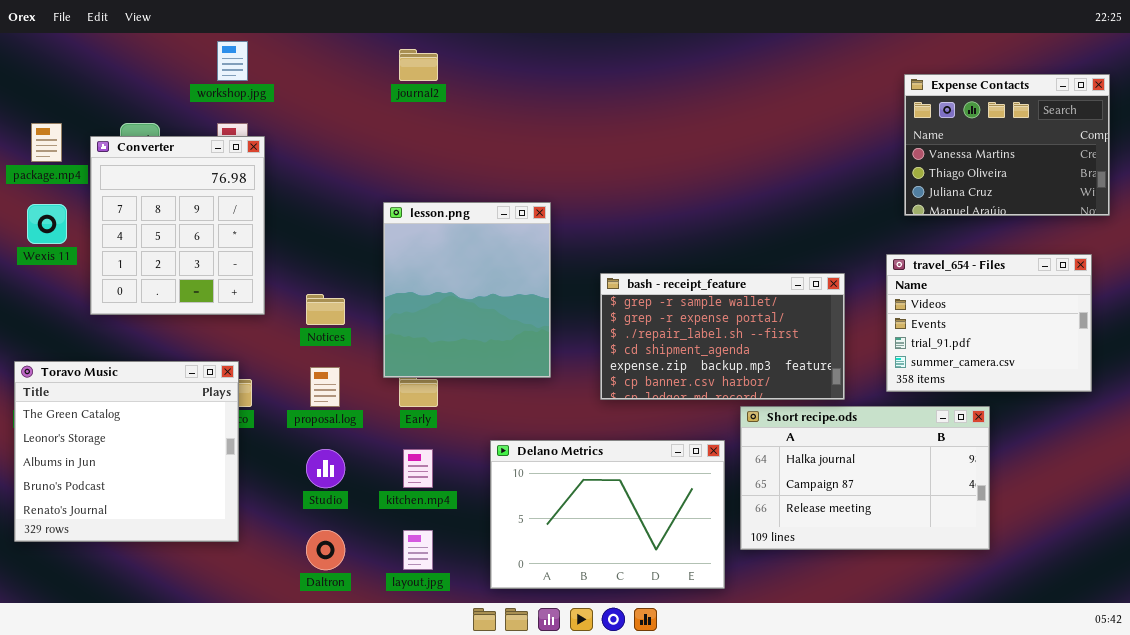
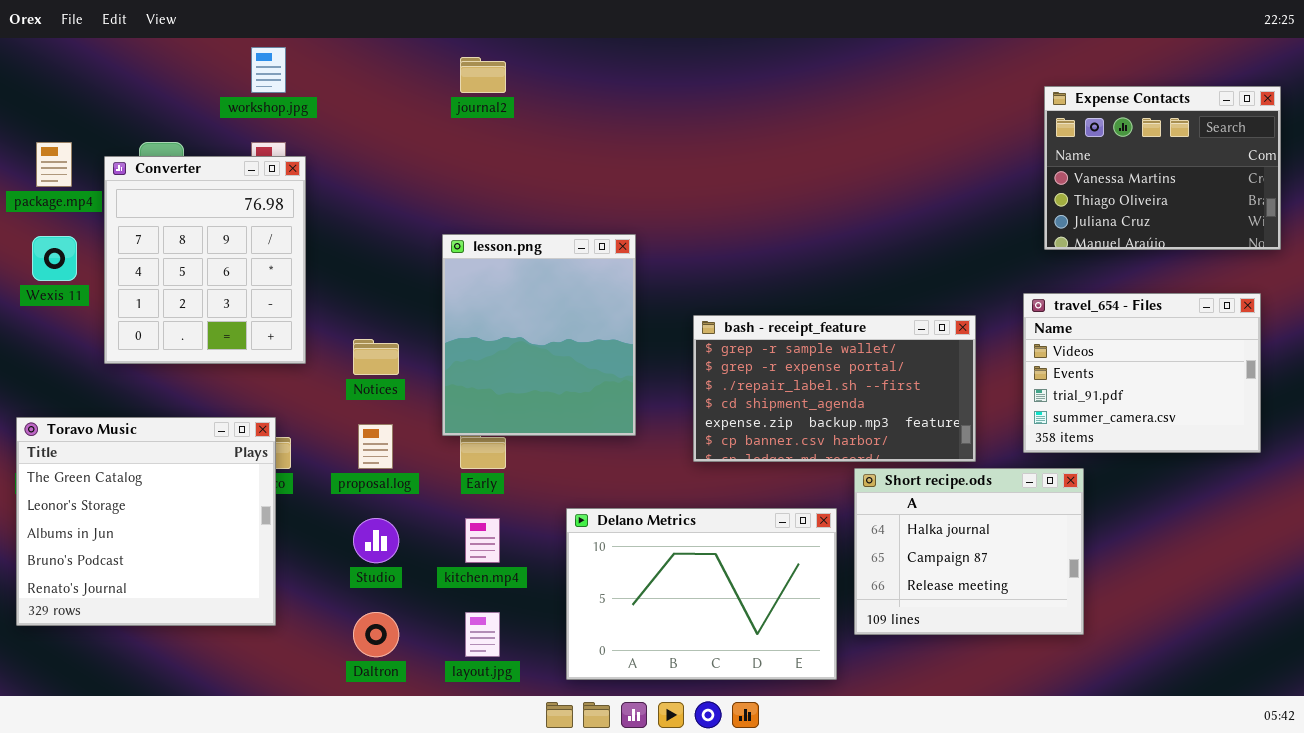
Short recipe.ods: [740,406,990,550] -> [854,468,1084,635], resized

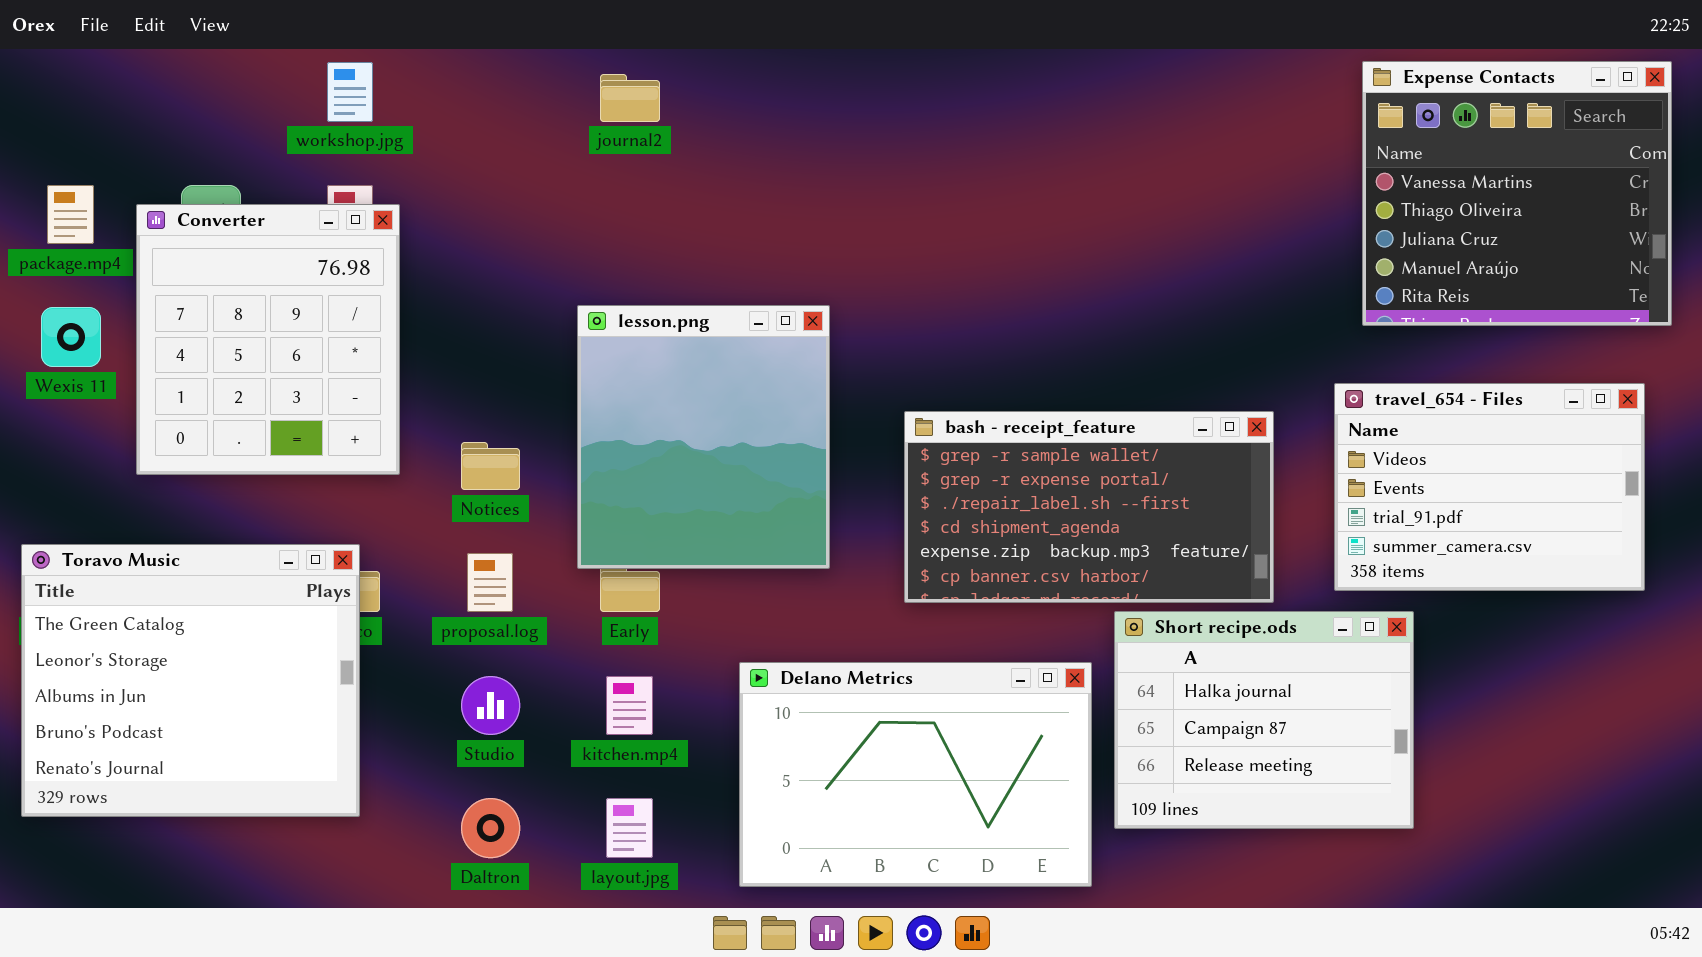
Expense Contacts: [1044,86,1281,250] -> [1362,61,1672,326], resized

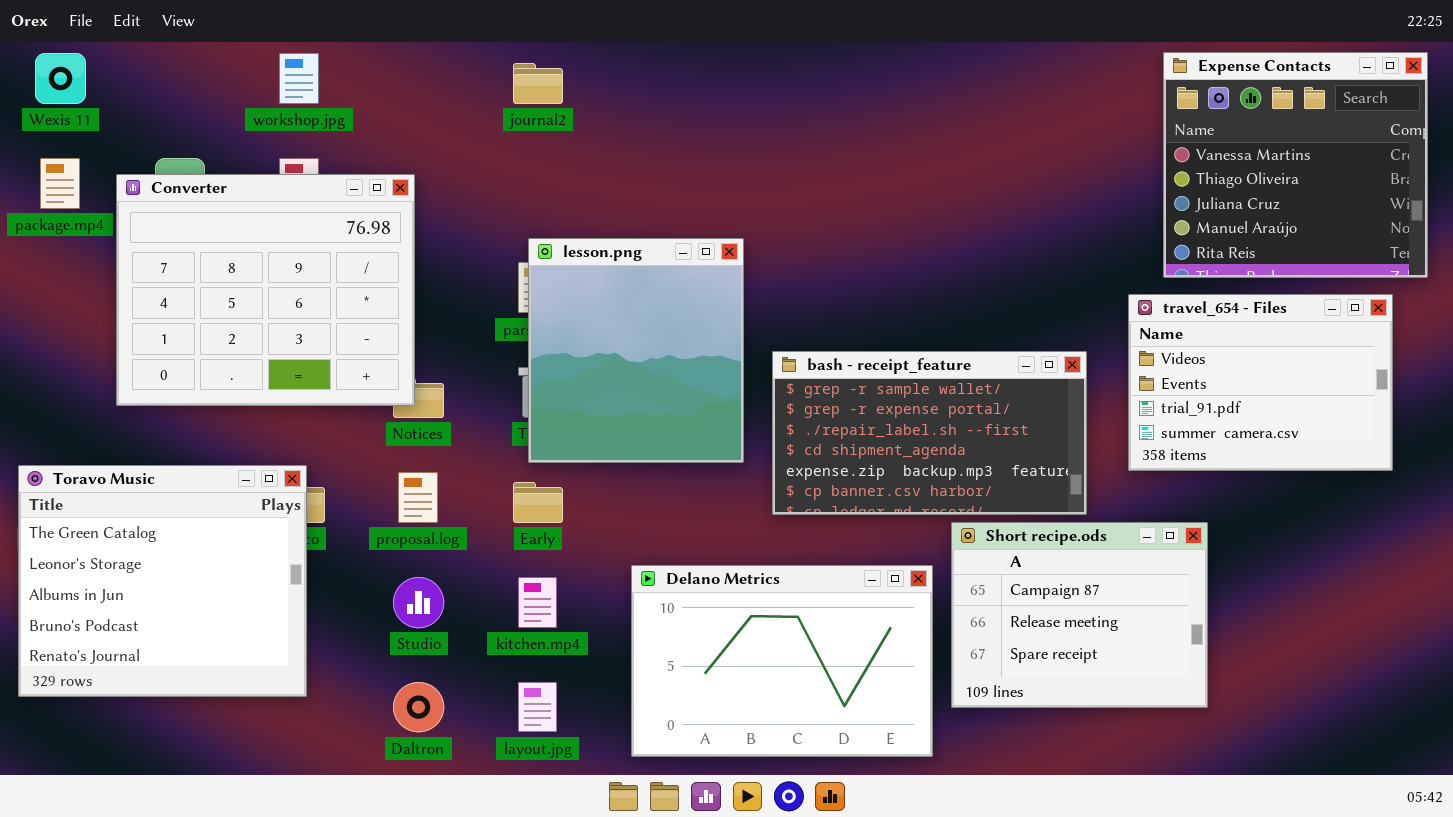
Converter: [136,204,400,475] -> [116,174,415,406], resized
lesson.png: [577,305,830,569] -> [528,238,744,463], moved
Wexis 11: [41,307,101,367] -> [35,53,86,104], moved
travel_654 - Files: [1334,383,1645,591] -> [1128,294,1393,471], moved
Short recipe.ods: [1114,611,1414,829] -> [951,522,1208,708], scrolled down 1 row

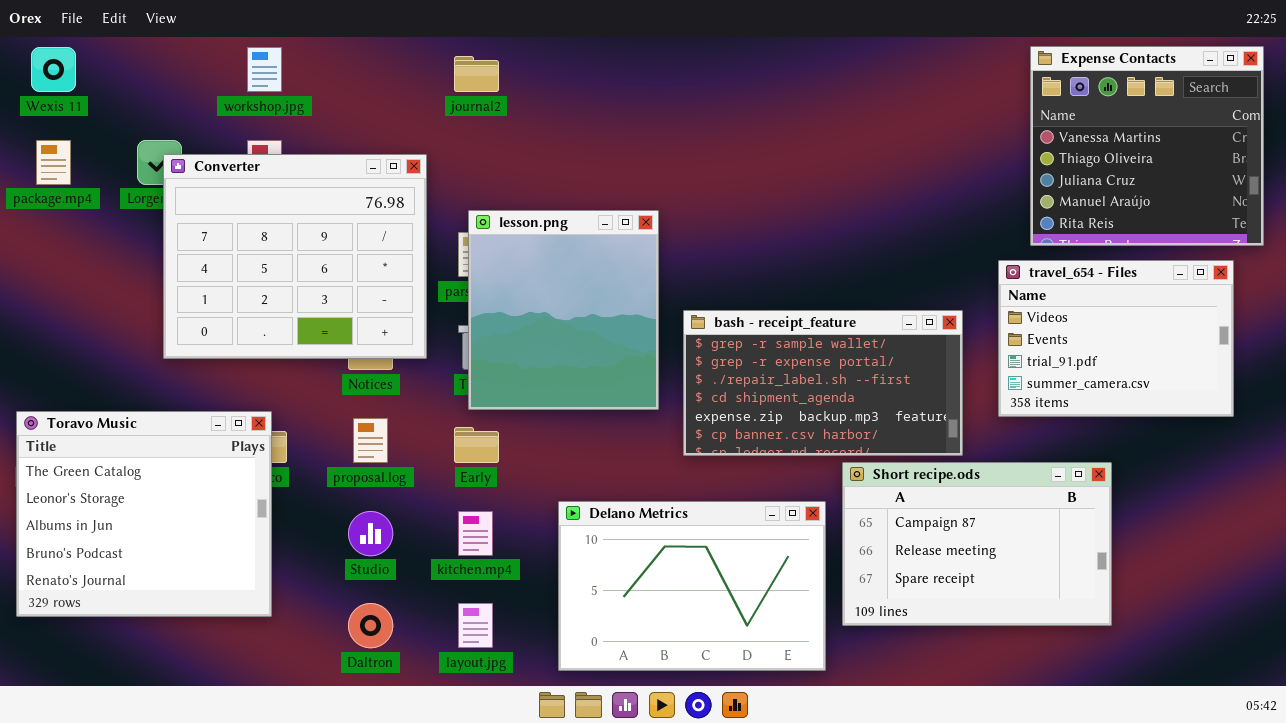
Converter: [116,174,415,406] -> [163,154,427,359], moved
Short recipe.ods: [951,522,1208,708] -> [842,462,1112,626], resized

